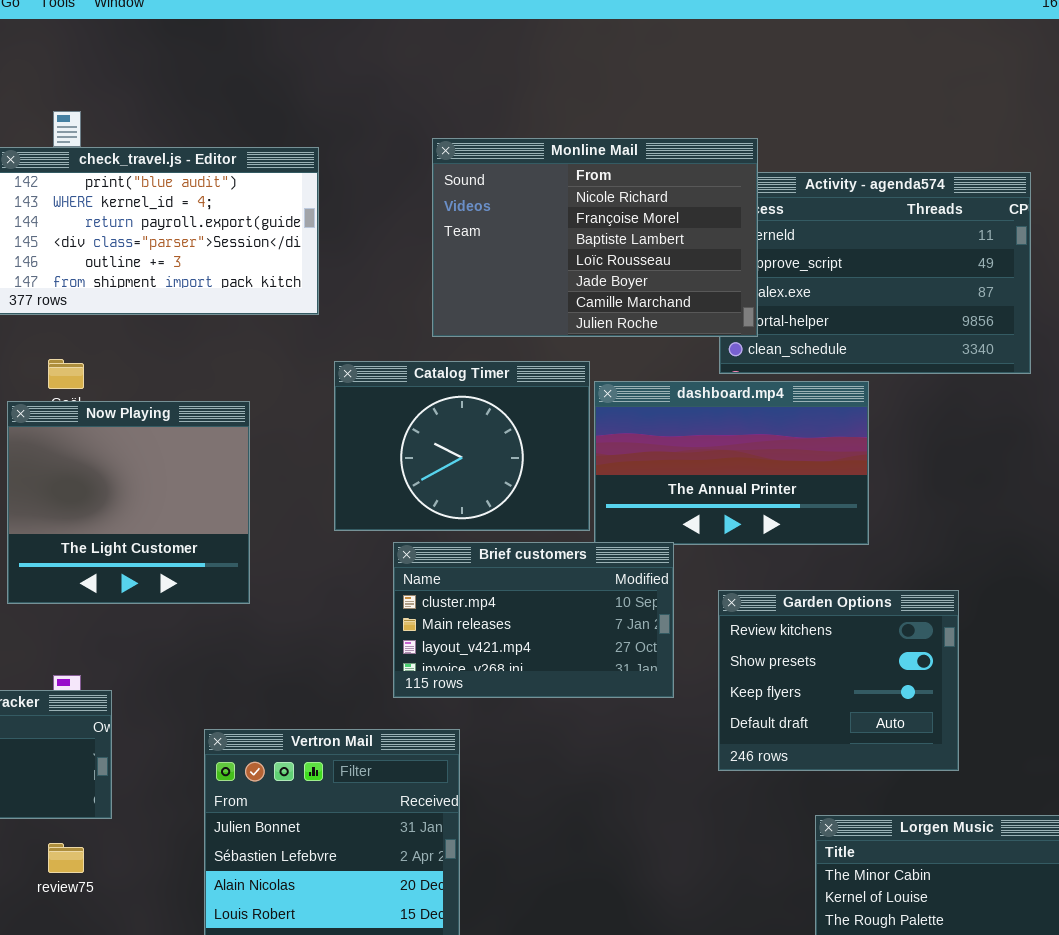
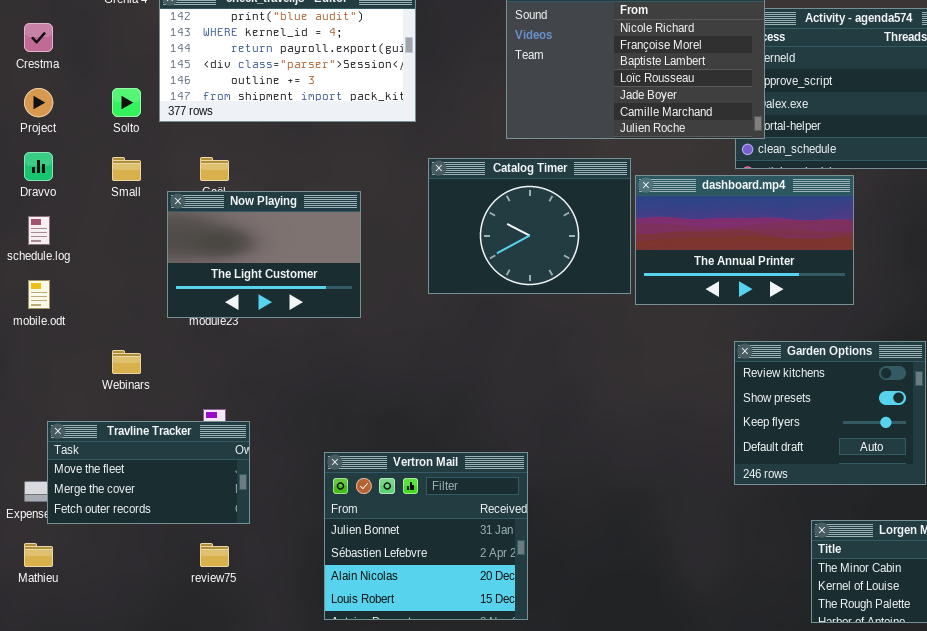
Now Playing: [7,401,250,604] -> [167,191,361,318], resized
Brief customers: [393,542,674,698] -> none, closed

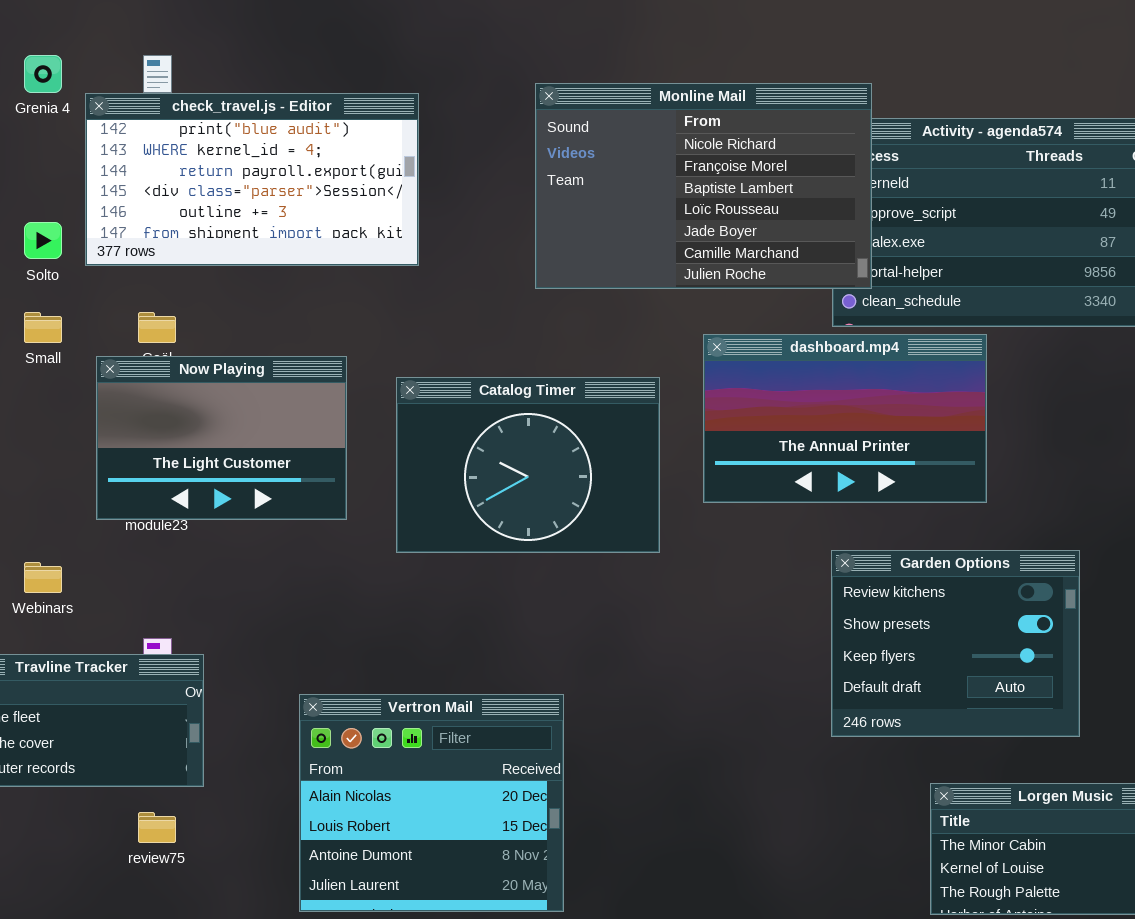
Catalog Timer: [428,158,631,294] -> [396,377,660,553], moved
Vertron Mail: [324,452,528,620] -> [299,694,564,912], scrolled down 2 rows

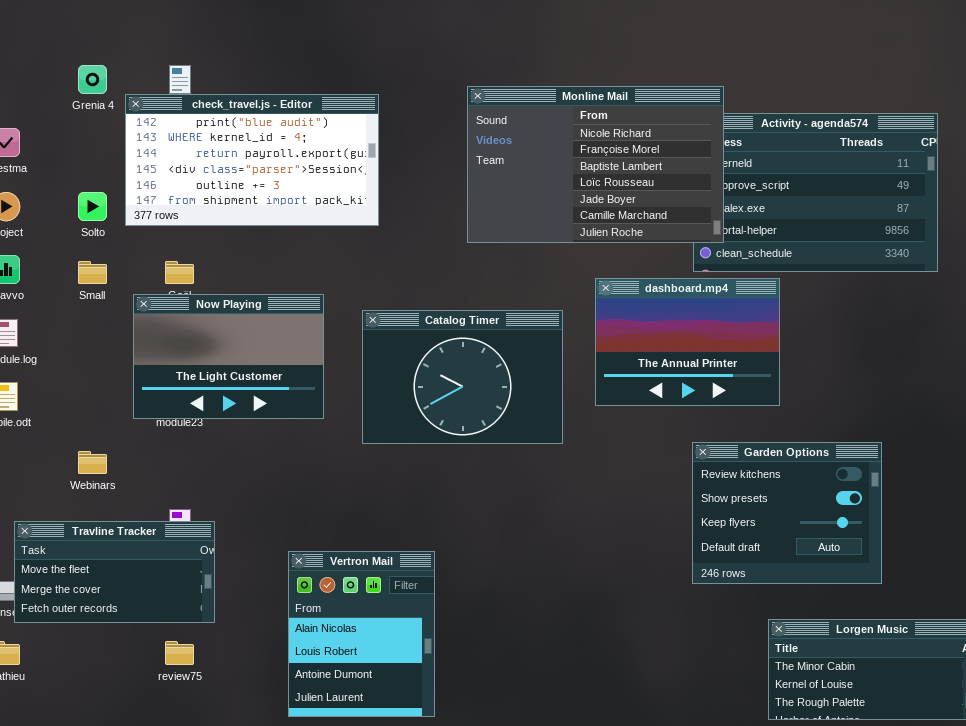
dashboard.mp4: [703,334,987,503] -> [595,278,780,406], resized
Vertron Mail: [299,694,564,912] -> [288,551,435,717], resized

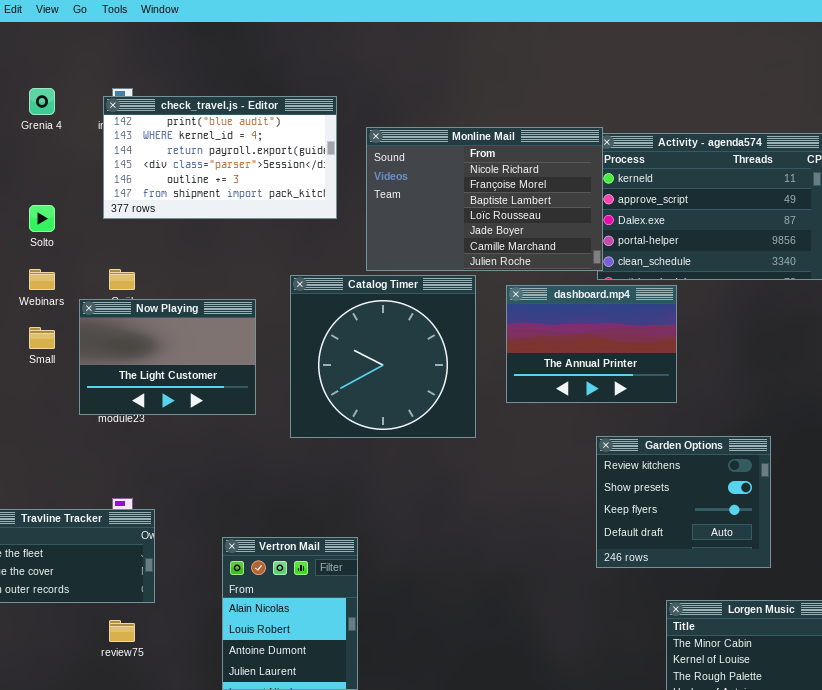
Monline Mail: [467,86,724,243] -> [366,127,603,271], moved
check_travel.js - Editor: [125,94,379,226] -> [103,96,337,219], moved
Small: [78,261,107,284] -> [29,327,55,349], moved
Catalog Timer: [362,310,563,444] -> [290,275,476,438], resized
Webinars: [78,451,107,474] -> [29,269,55,290], moved

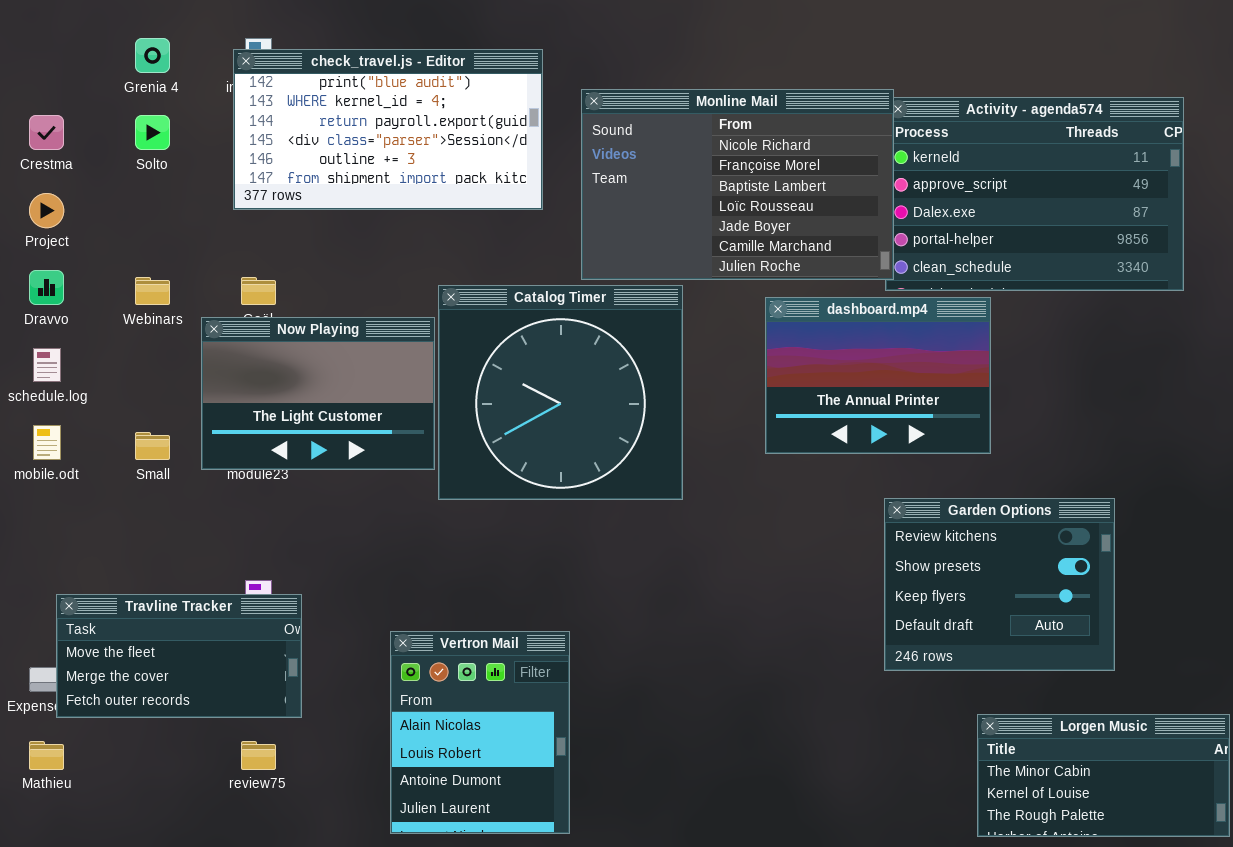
Solto: [29,205,55,232] -> [135,115,170,150], moved
Catalog Timer: [290,275,476,438] -> [438,285,683,500], moved
Small: [29,327,55,349] -> [135,432,170,460], moved

